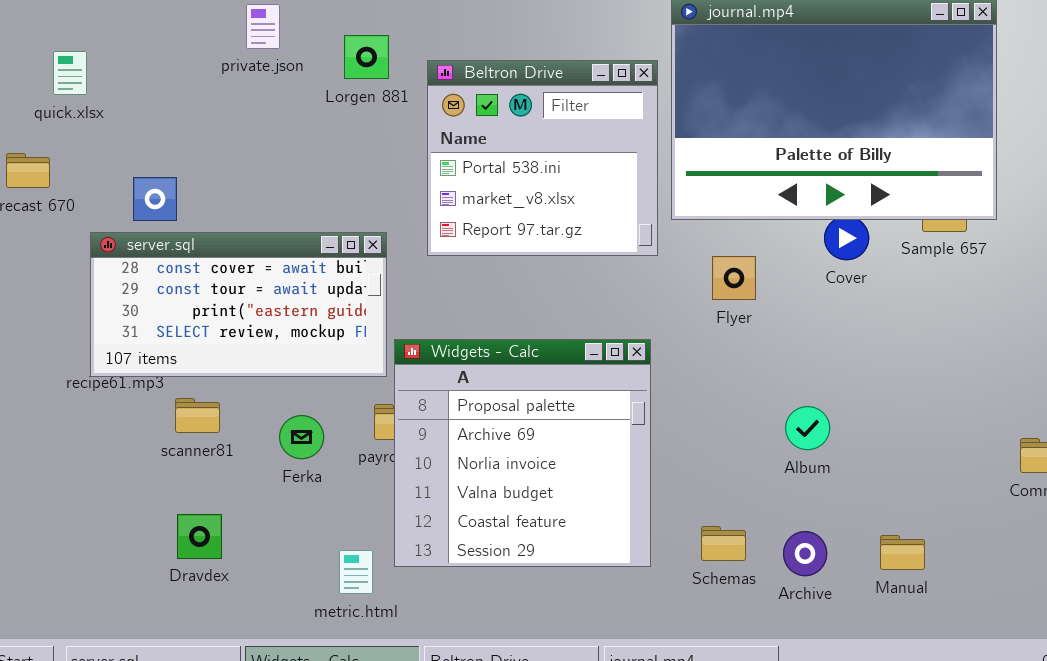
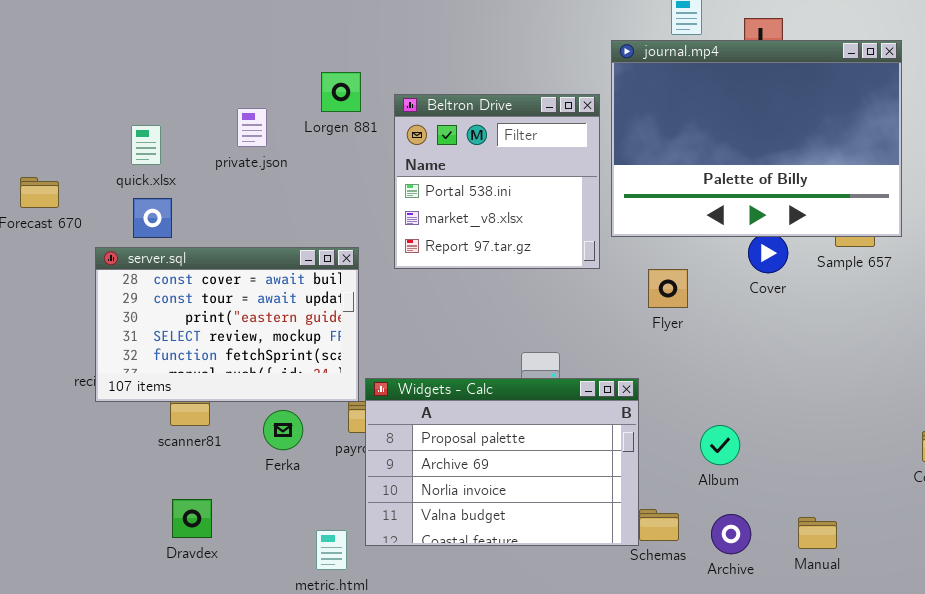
private.json: [246,4,280,49] -> [237,108,267,147], moved
quick.xlsx: [53,51,87,95] -> [131,125,161,165], moved
server.sql: [90,232,387,377] -> [95,247,359,402], resized
Widgets - Calc: [394,339,651,567] -> [365,378,639,546], resized
Album: [785,406,830,450] -> [700,425,740,465], moved

